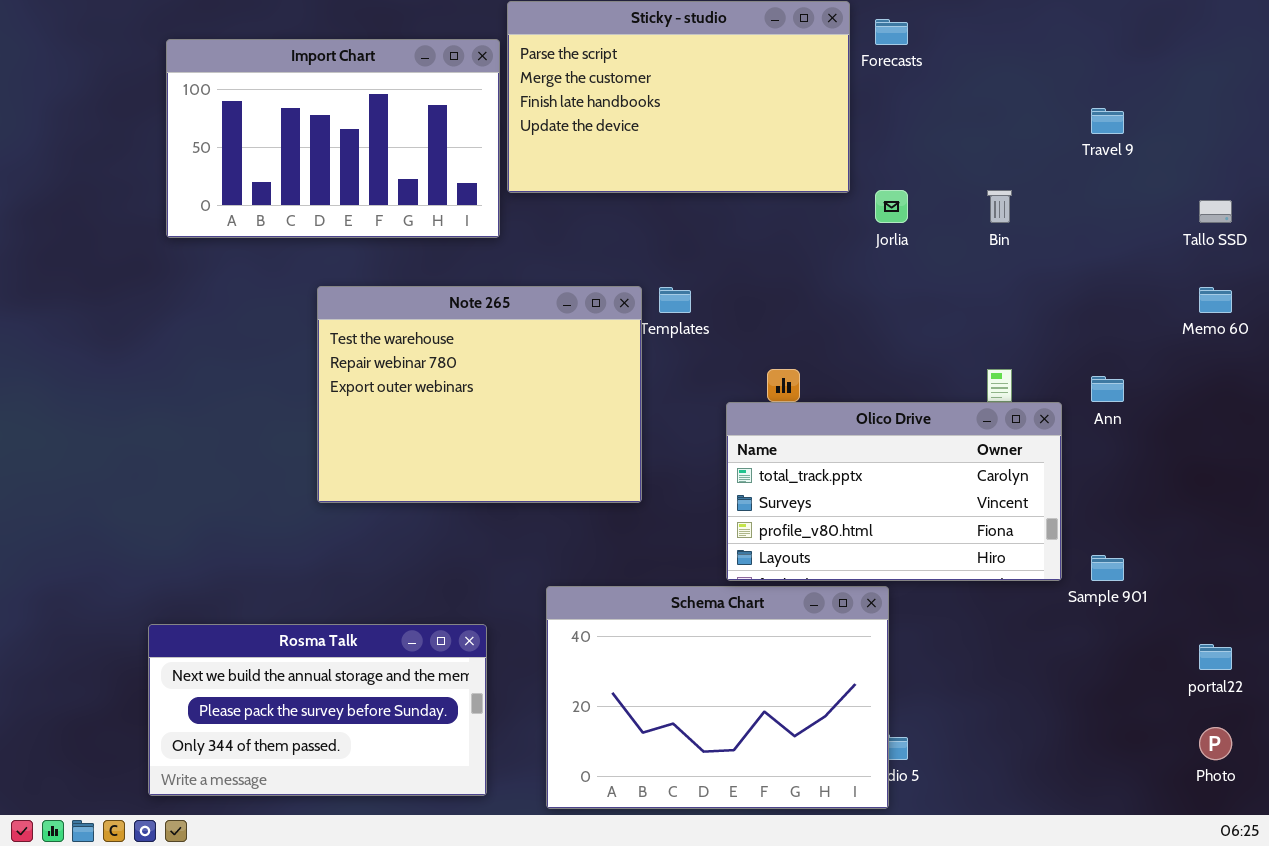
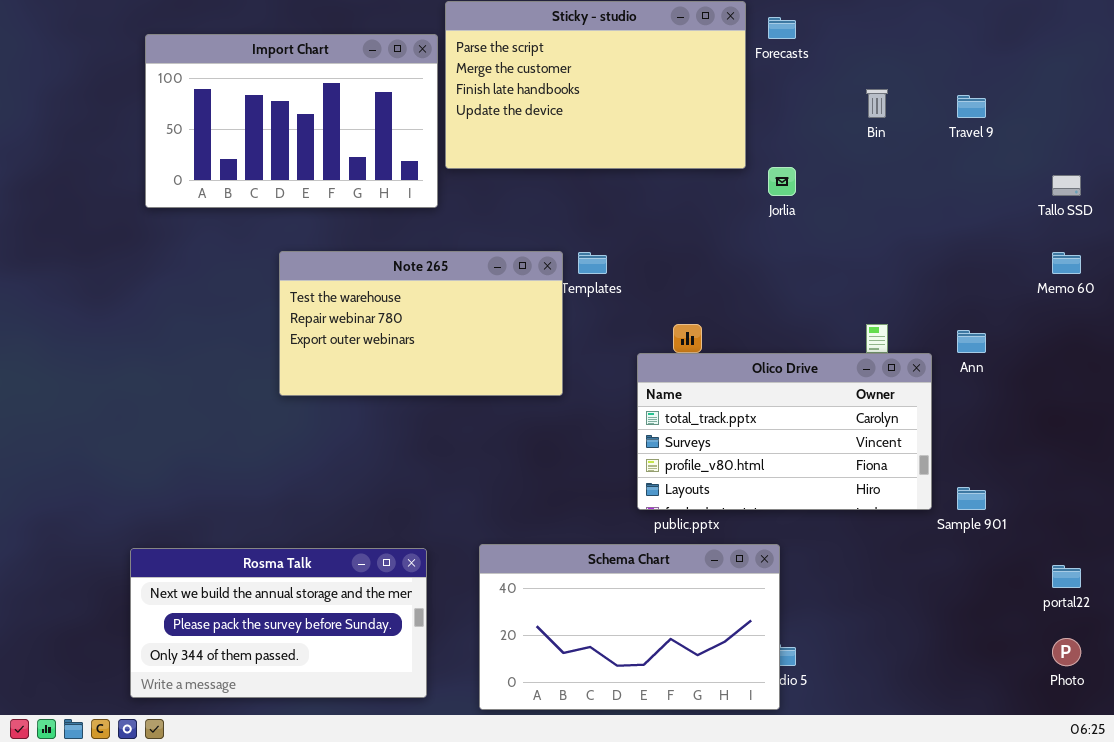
Bin: [987,190,1012,223] -> [866,89,888,118], moved
Note 265: [317,286,642,503] -> [279,251,563,396], resized
Schema Chart: [546,586,889,809] -> [479,544,780,710], resized

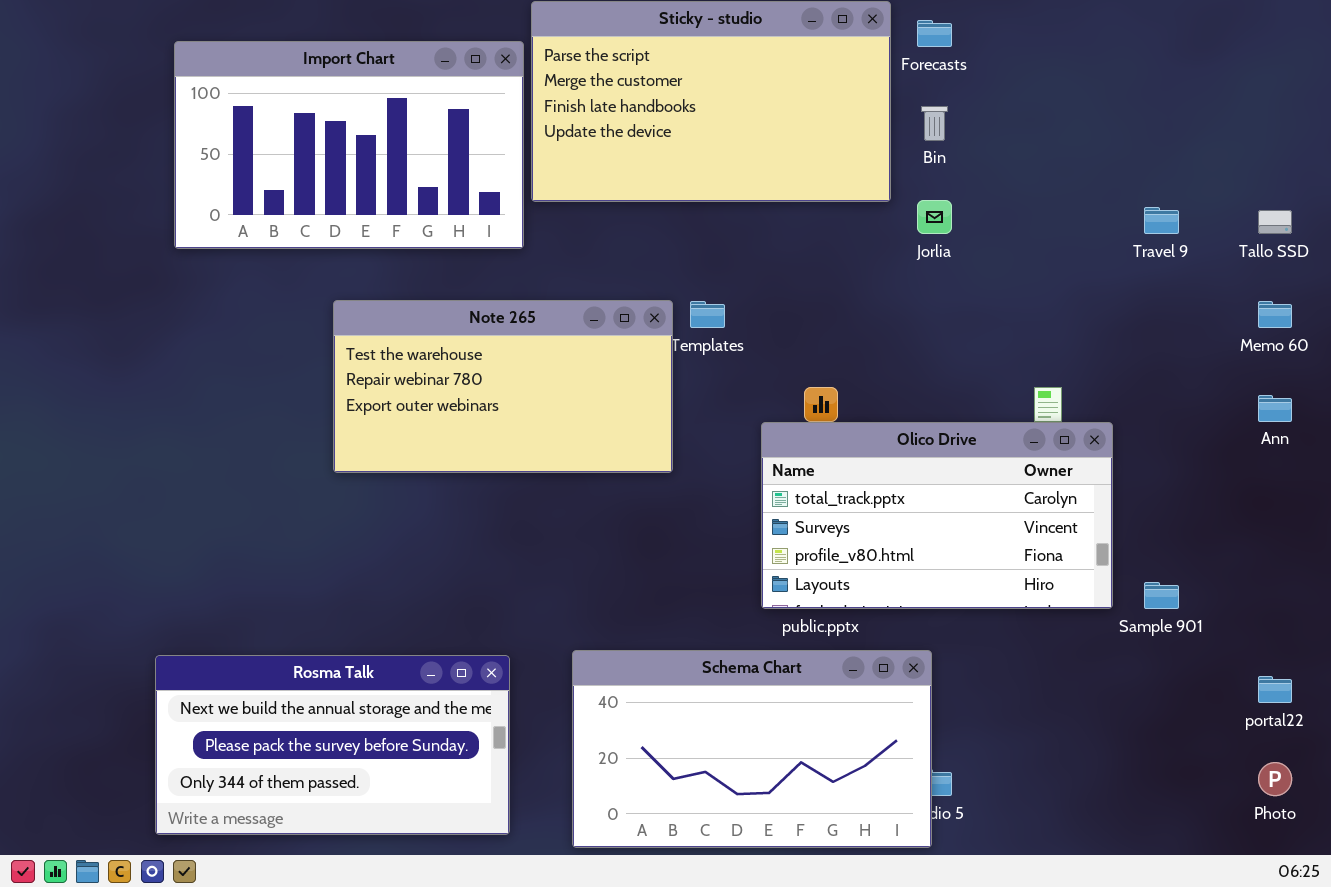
Bin: [866,89,888,118] -> [921,106,948,141], moved
Travel 9: [957,95,986,118] -> [1144,207,1179,234], moved
Ann: [957,330,986,353] -> [1258,395,1292,422], moved

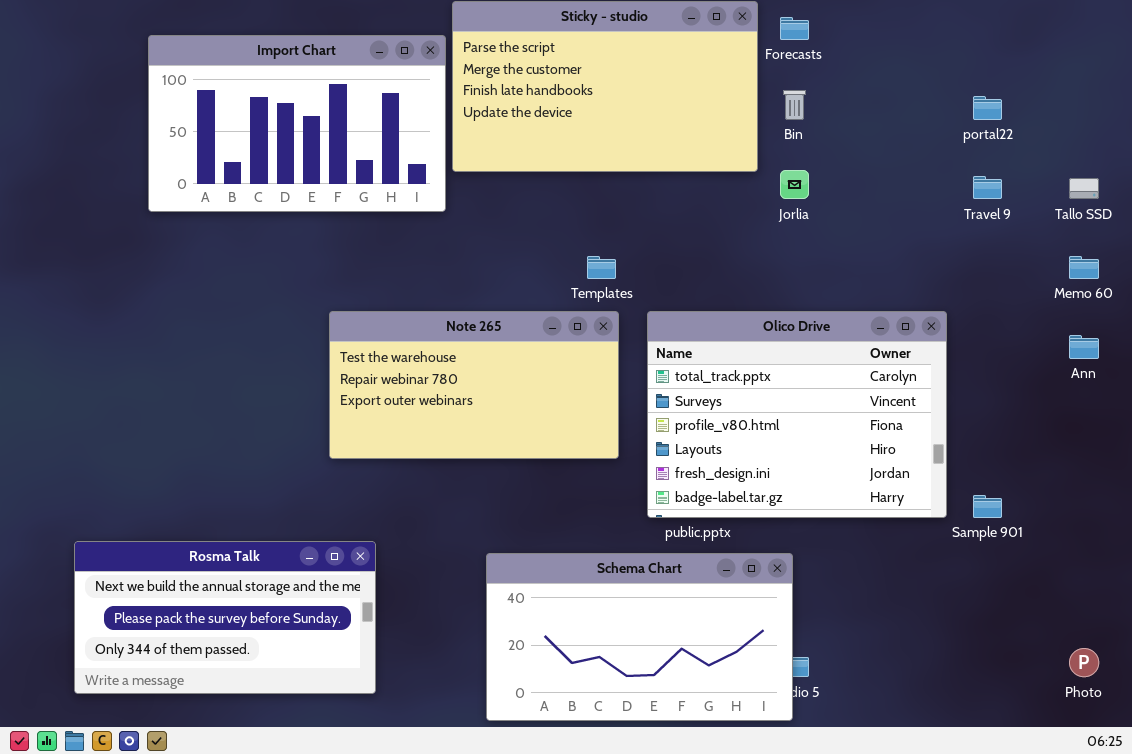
Note 265: [333,300,673,473] -> [329,311,619,459], moved
Olico Drive: [761,422,1113,609] -> [647,311,947,518], resized
Rosma Talk: [155,655,510,835] -> [74,541,376,694], moved
portal22: [1258,676,1292,703] -> [973,96,1002,120], moved

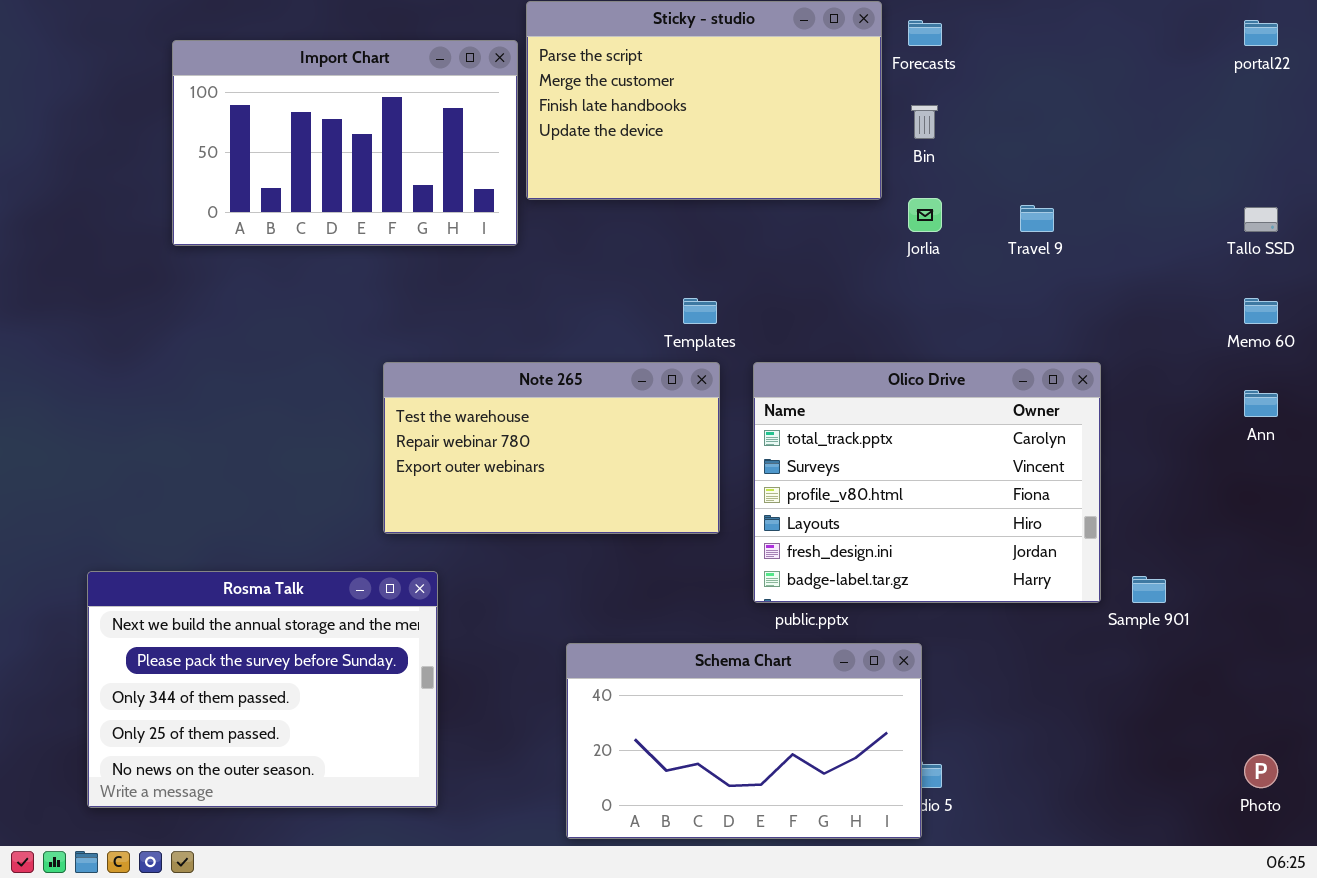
portal22: [973,96,1002,120] -> [1244,20,1278,46], moved
Travel 9: [973,176,1002,199] -> [1020,205,1054,232], moved
Rosma Talk: [74,541,376,694] -> [87,571,438,808], resized

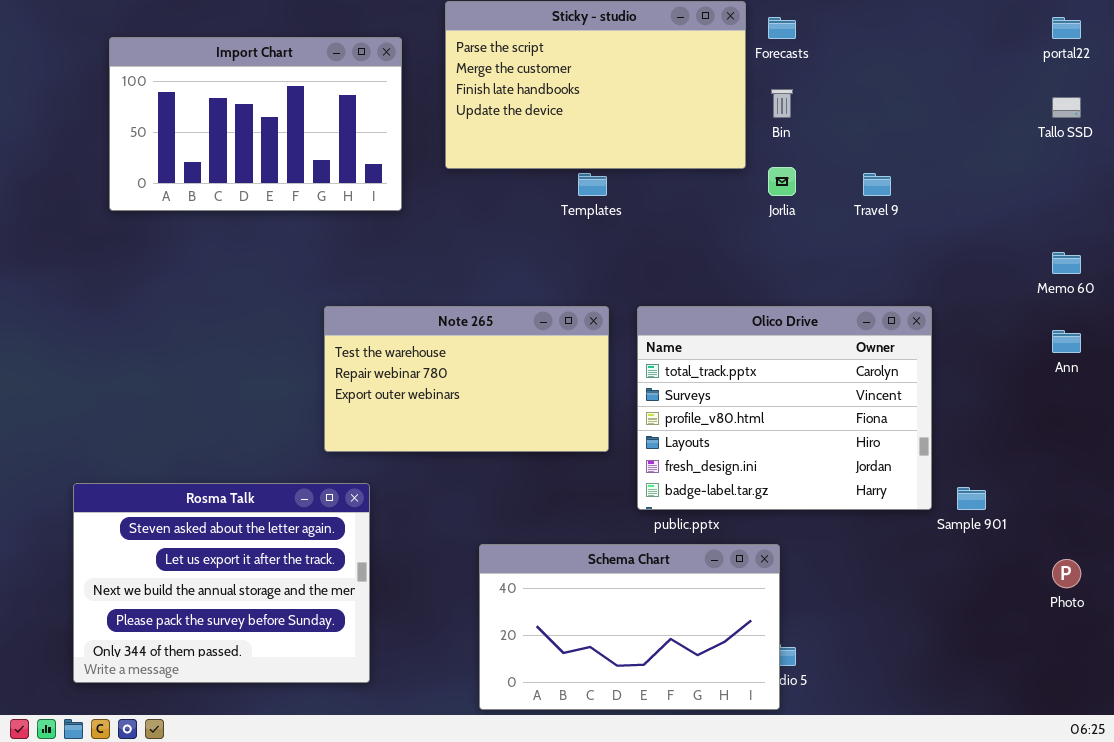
Import Chart: [172,40,518,246] -> [109,37,402,211], moved
Tallo SSD: [1244,207,1278,232] -> [1052,97,1081,118], moved
Templates: [683,298,717,324] -> [578,173,607,196], moved
Rosma Talk: [87,571,438,808] -> [73,483,370,683], scrolled up 2 rows
Photo: [1244,754,1278,788] -> [1052,559,1081,588], moved

